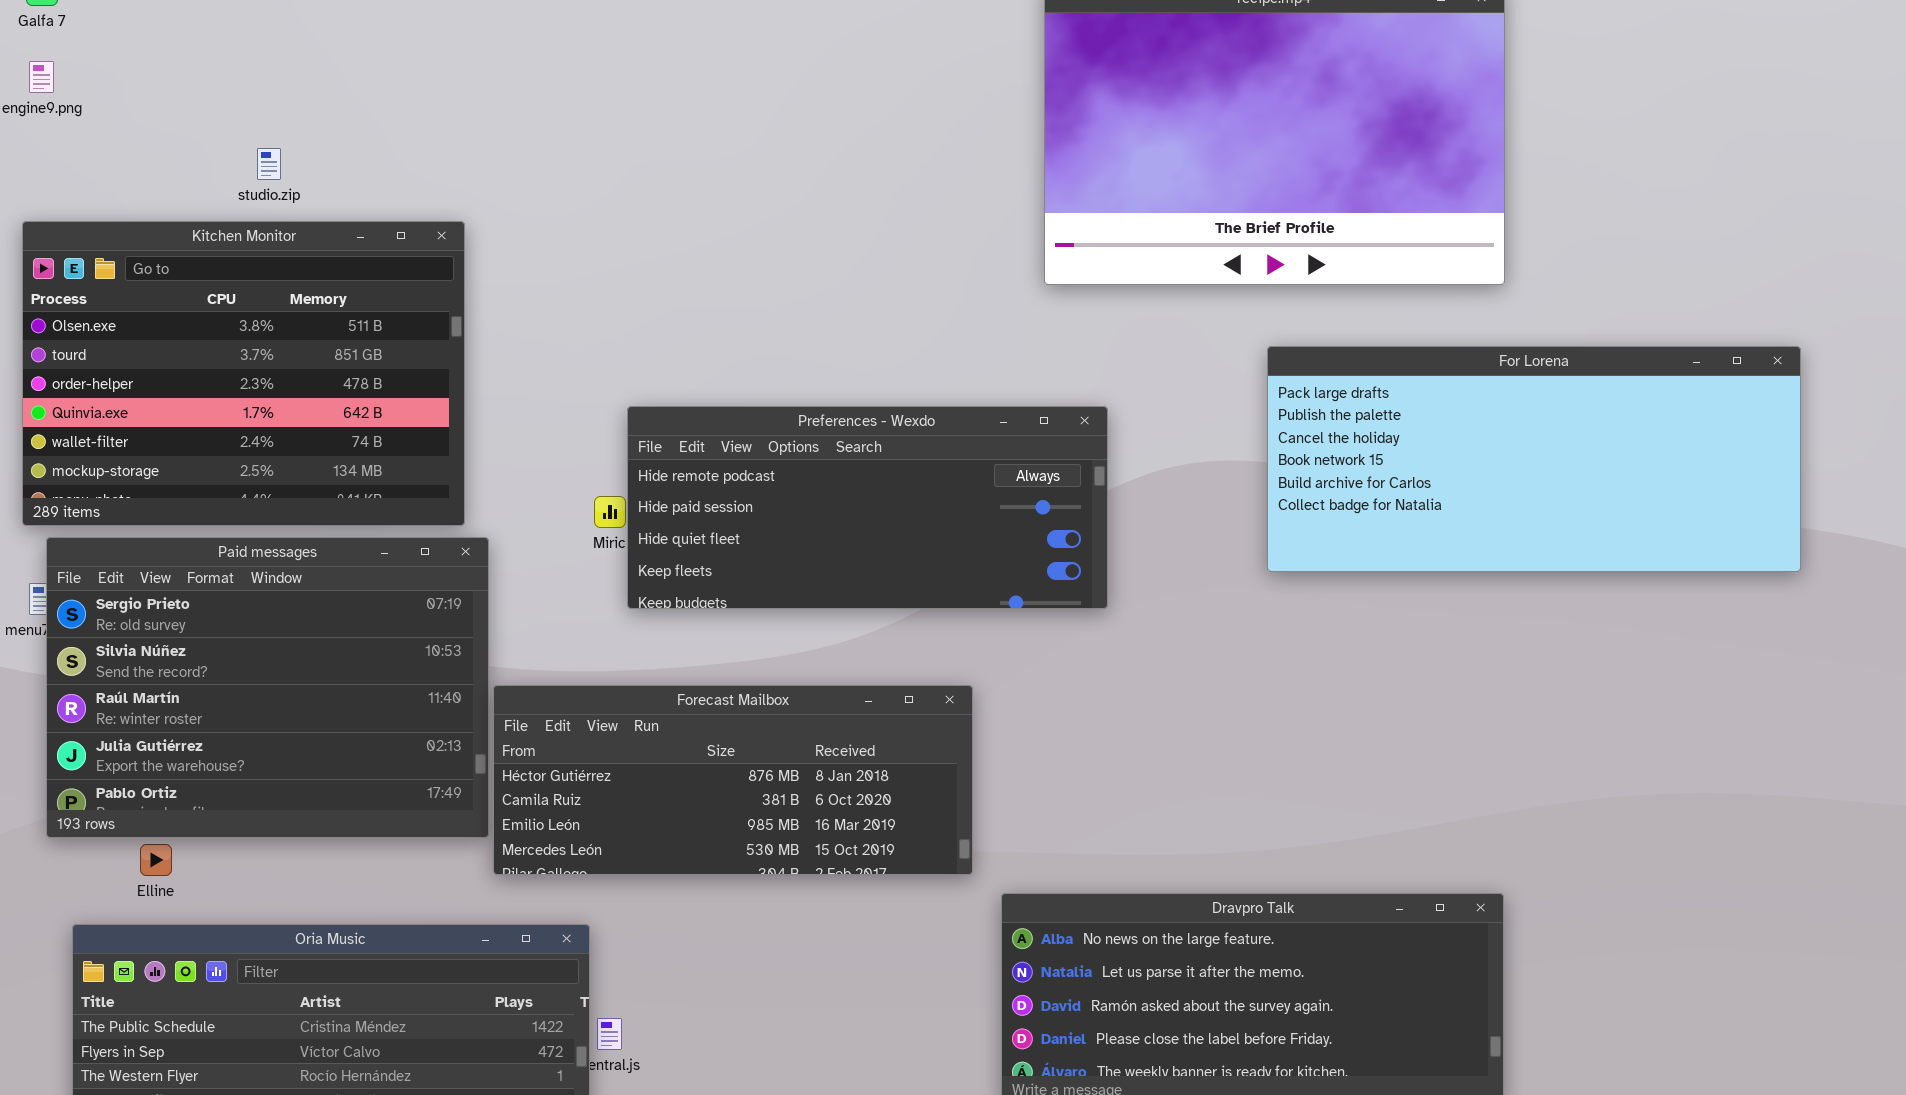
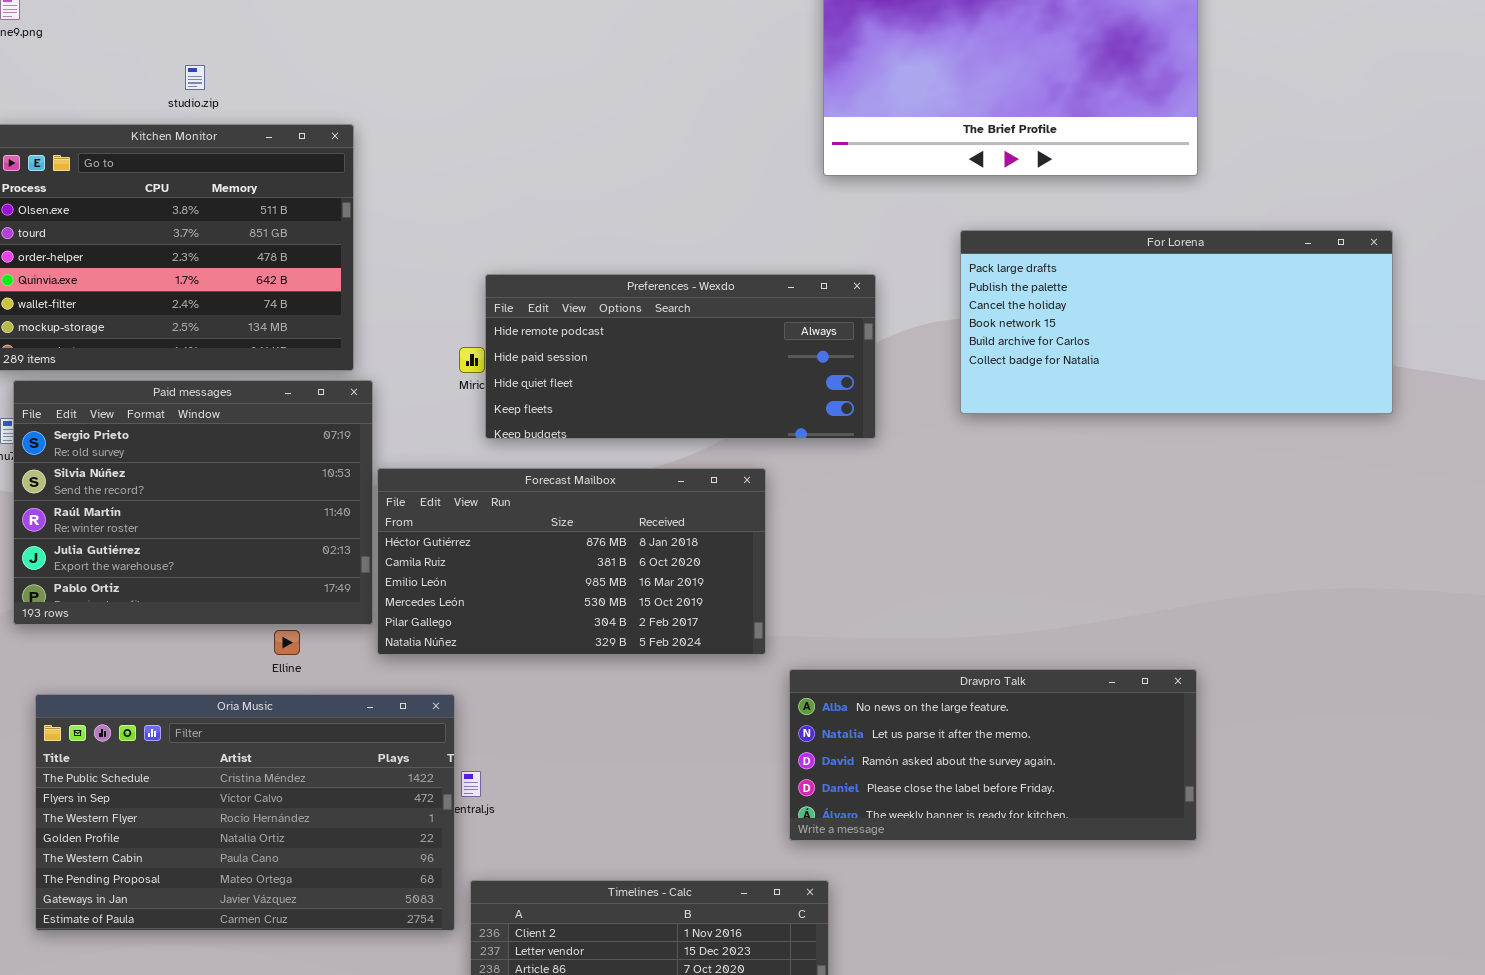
For Lorena: [1267,346,1801,572] -> [960,230,1393,414], moved
Forecast Mailbox: [493,685,973,875] -> [377,468,766,655], resized
Elline: [140,844,172,876] -> [274,630,300,655], moved

